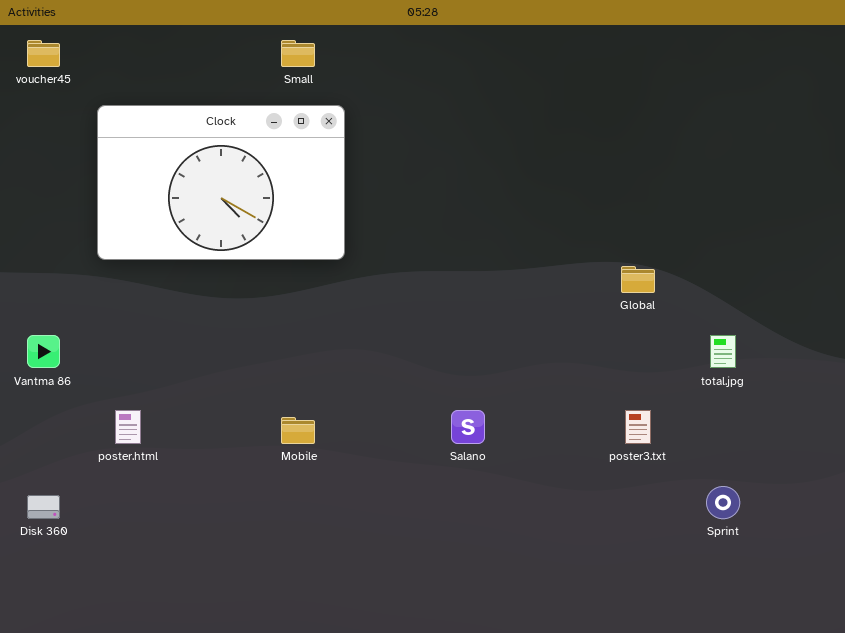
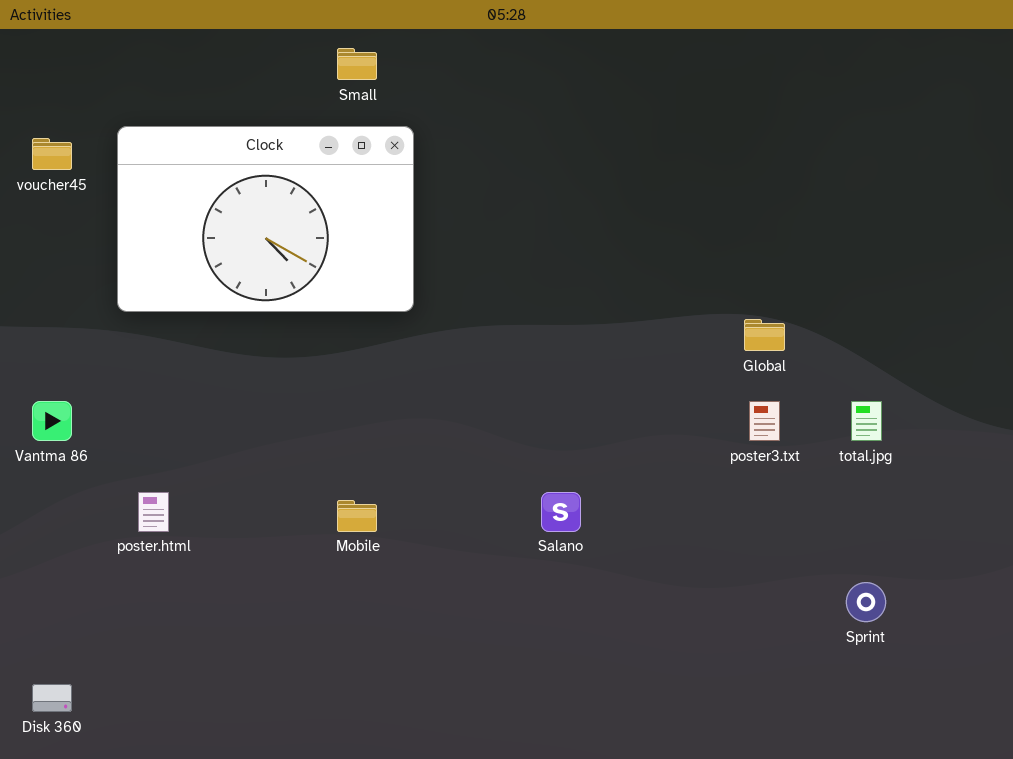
voucher45: [27,40,60,67] -> [32,138,72,170], moved
poster3.txt: [625,410,651,444] -> [749,401,780,441], moved
Disk 360: [27,495,60,519] -> [32,684,72,712], moved

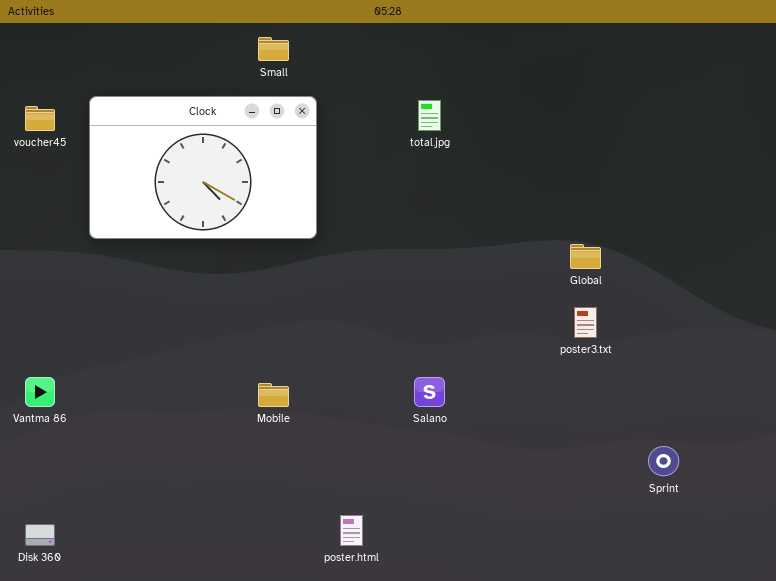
Vantma 86: [32,401,72,441] -> [25,377,55,407], moved
total.jpg: [851,401,882,441] -> [418,100,441,131], moved
poster.html: [138,492,169,532] -> [340,515,363,546], moved

